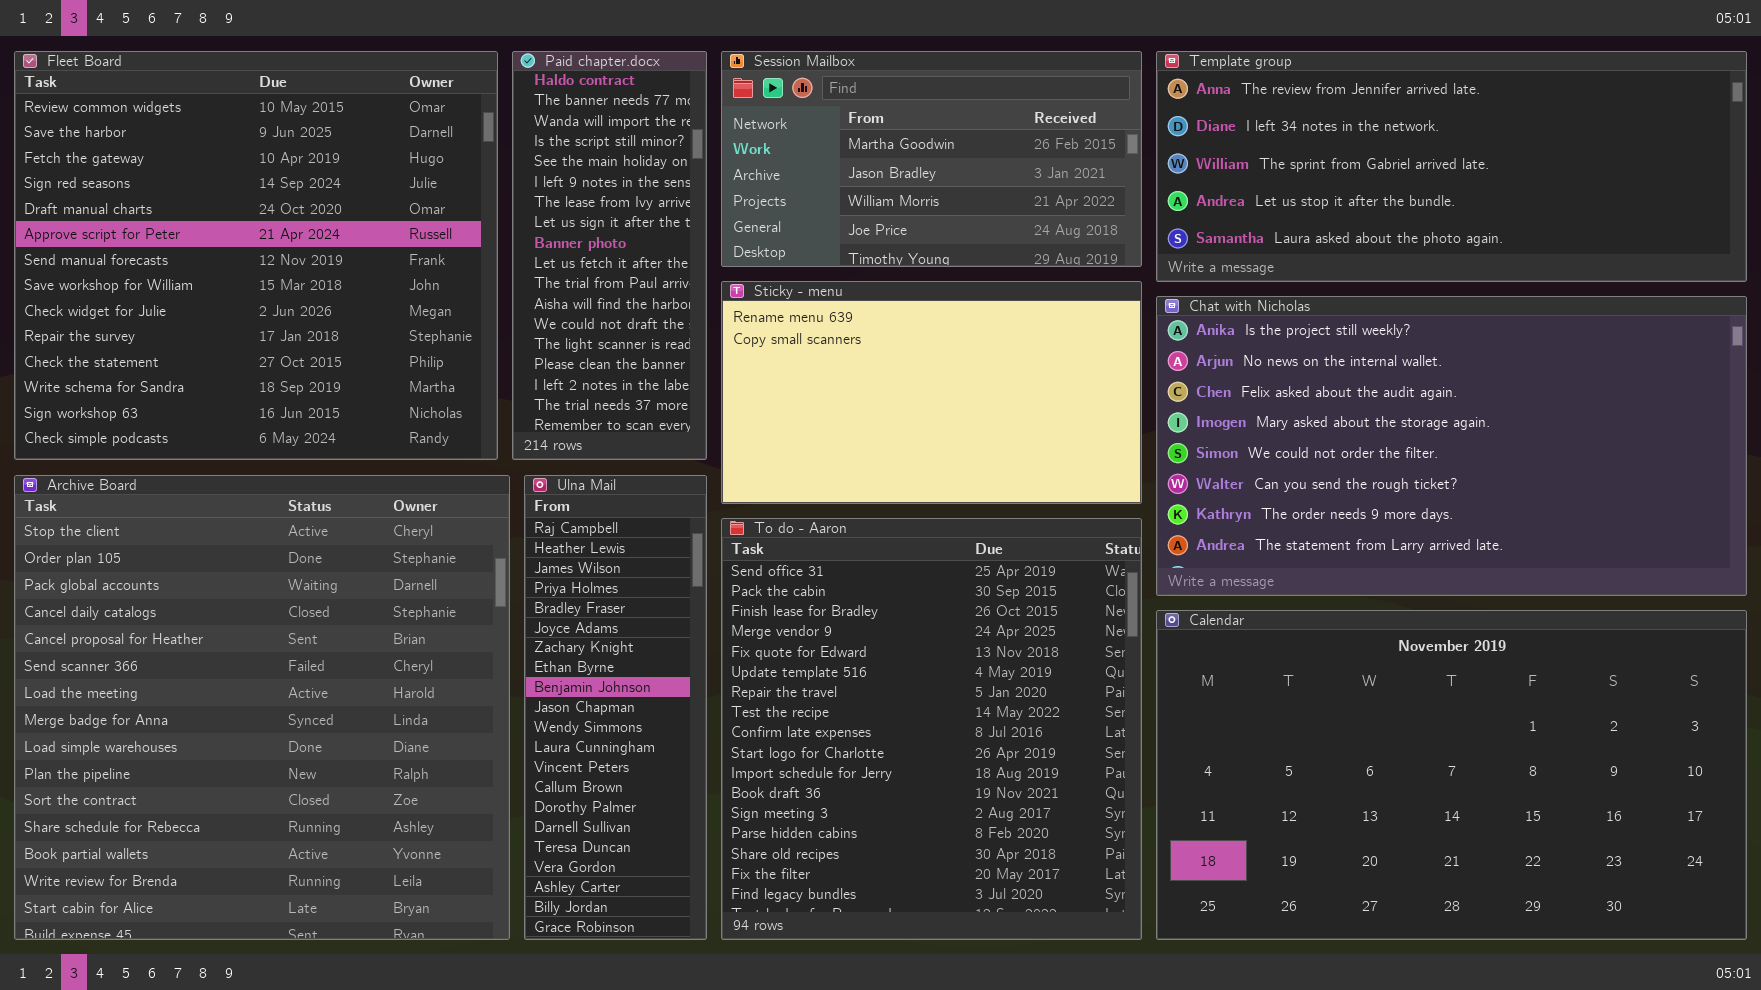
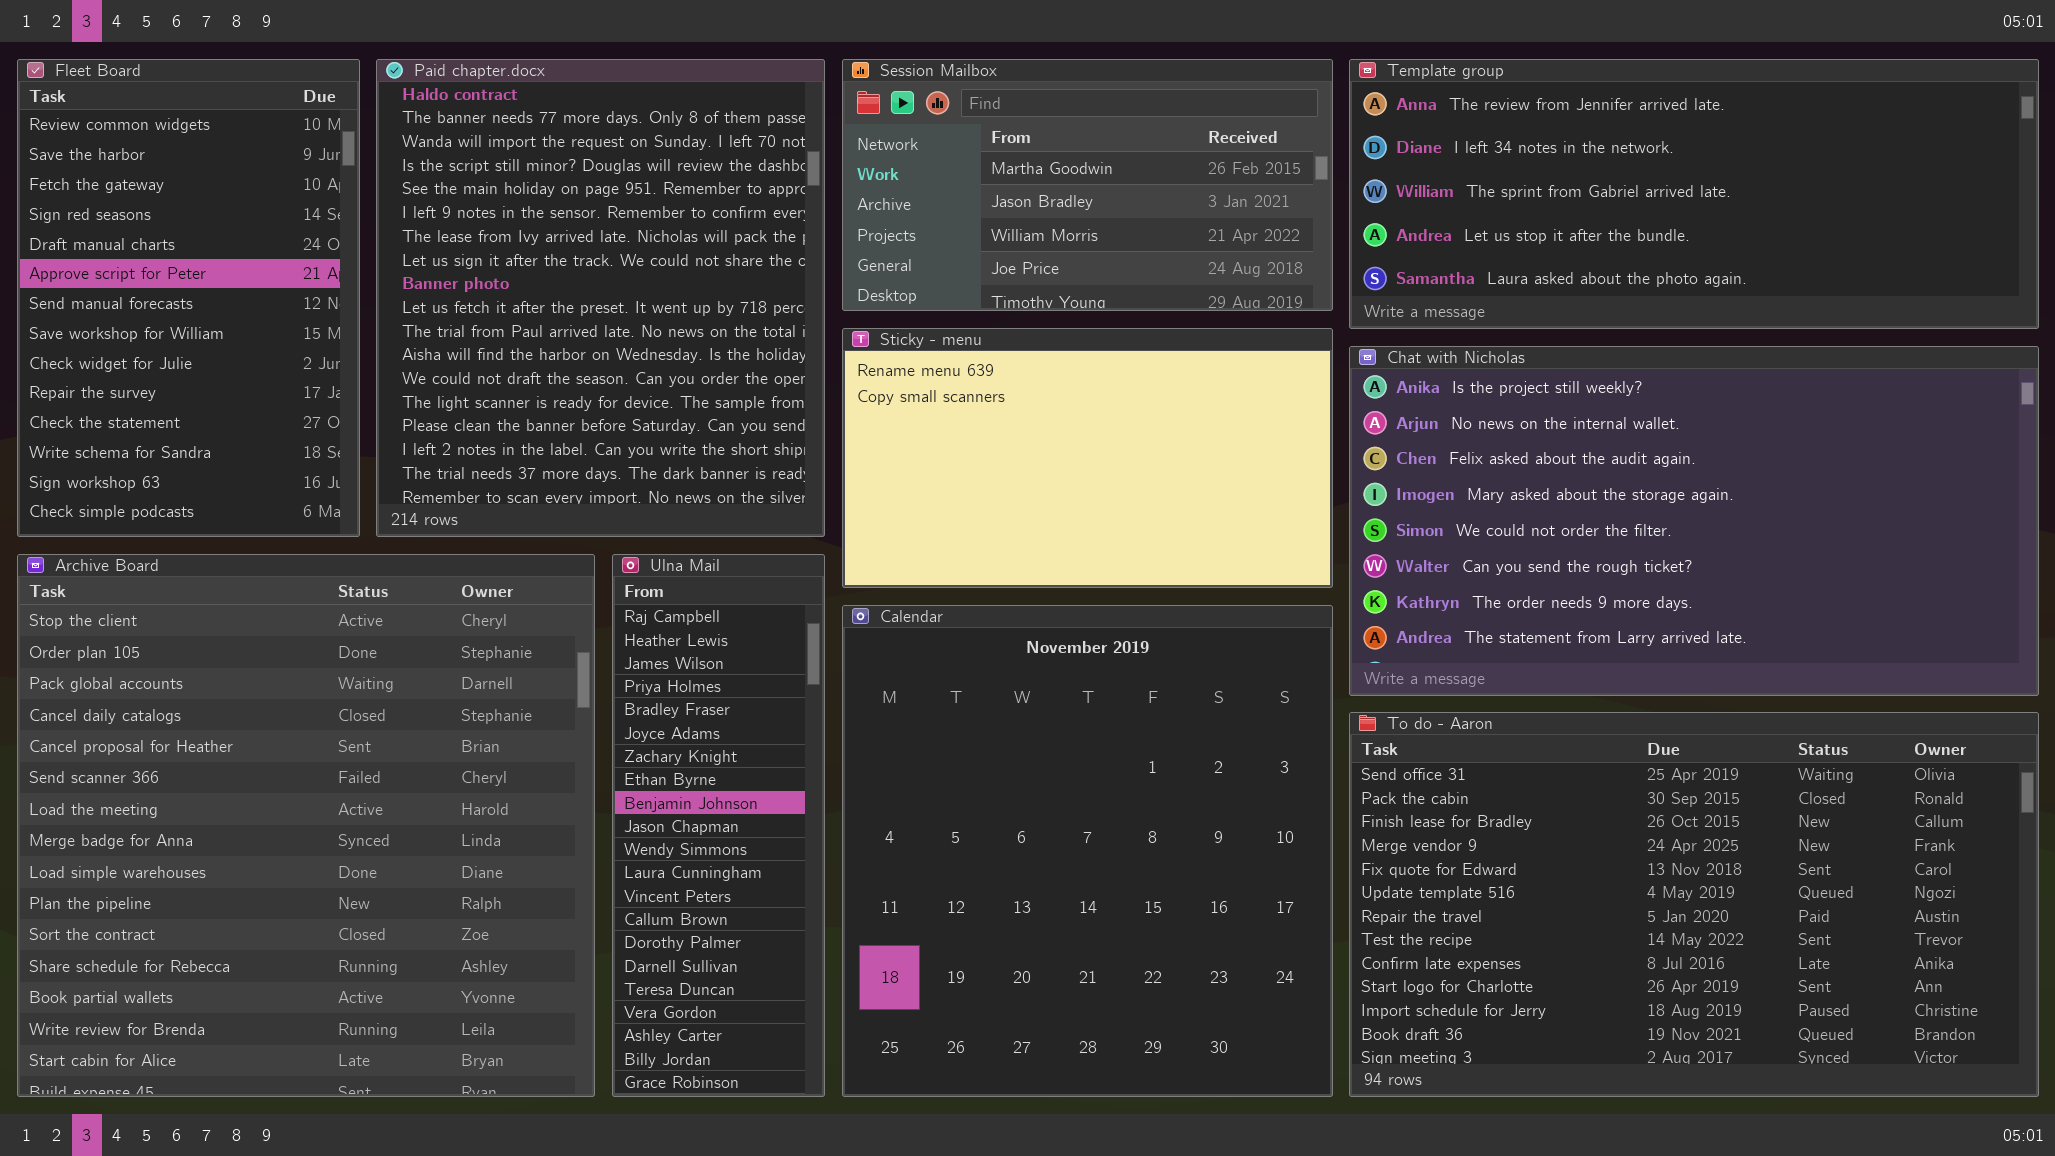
Fleet Board: [14,51,498,460] -> [17,59,360,537], resized
Paid chapter.docx: [512,51,707,460] -> [376,59,825,537], resized
To do - Aaron: [721,518,1142,940] -> [1349,712,2039,1097], moved, resized
Calendar: [1156,610,1747,940] -> [842,605,1333,1097], moved, resized

